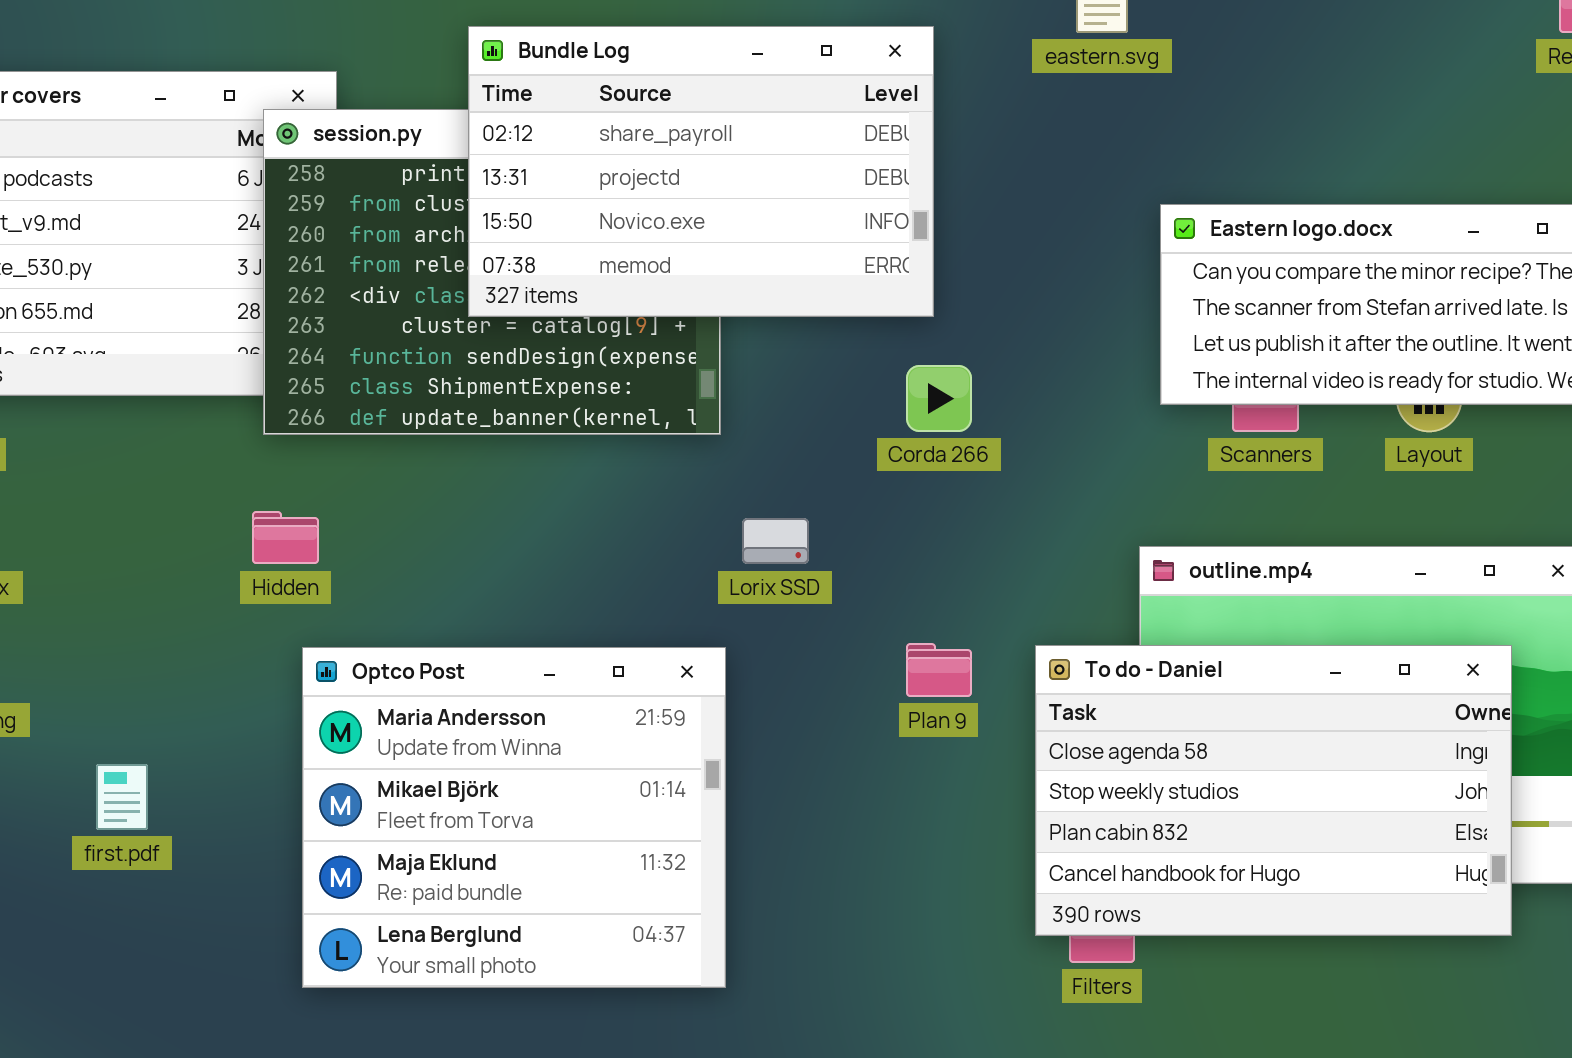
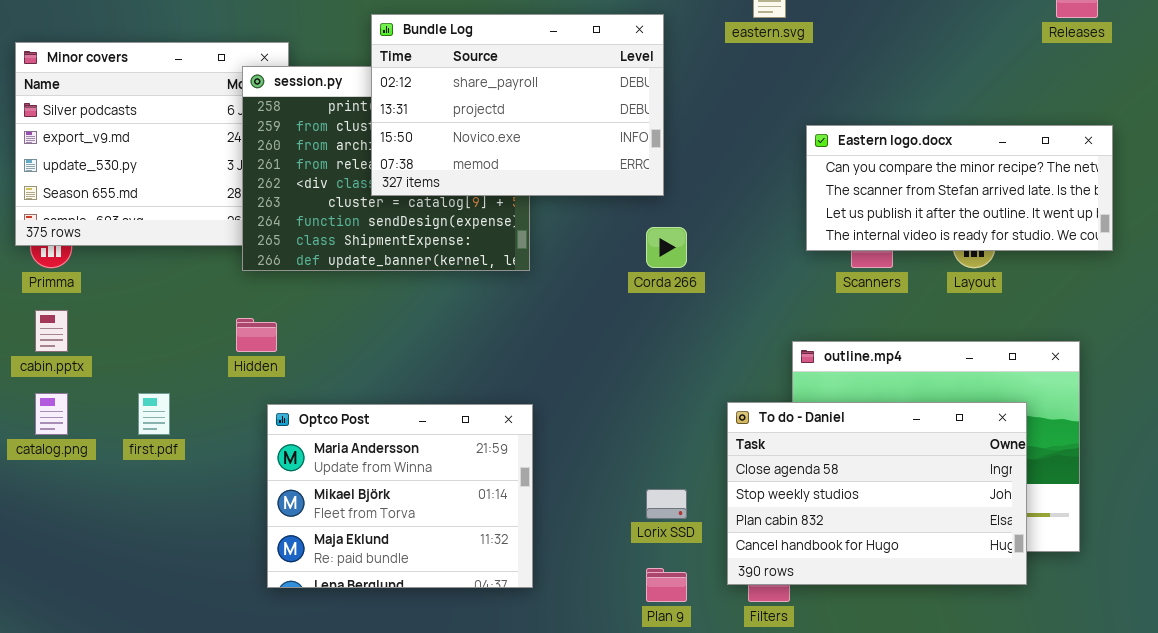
Lorix SSD: [742,518,809,564] -> [646,489,687,519], moved
Plan 9: [906,643,972,697] -> [646,568,687,602], moved
Optco Post: [302,647,726,988] -> [267,404,533,588], resized
first.pdf: [96,764,148,830] -> [138,393,170,435], moved

